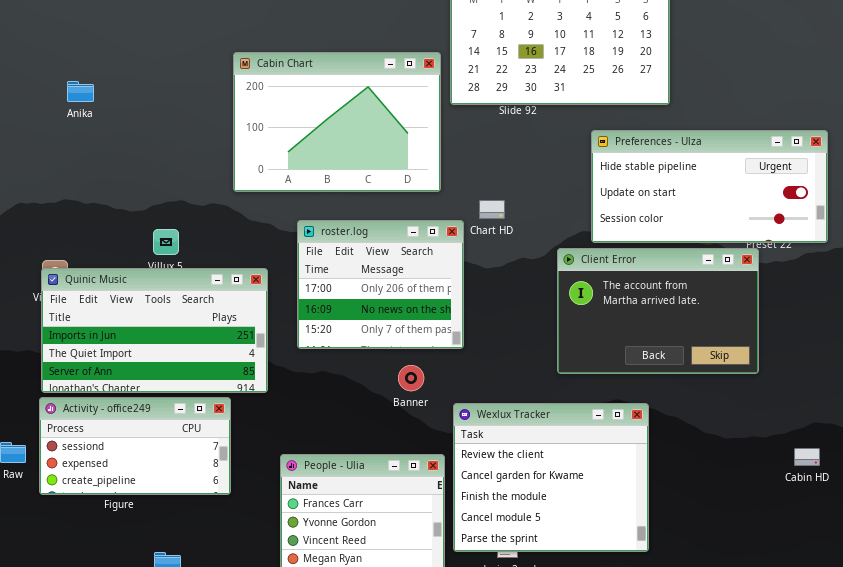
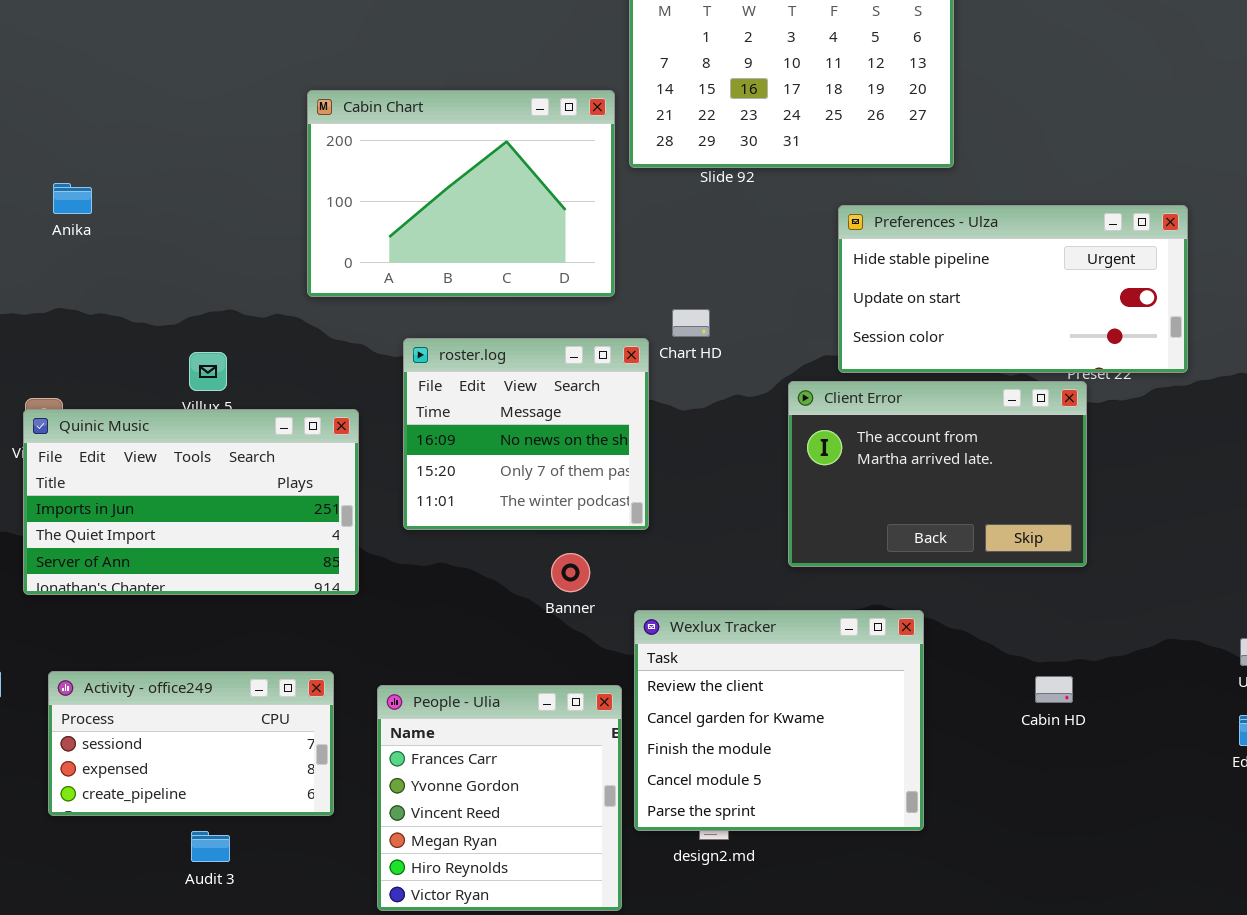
Anika: [67,81,94,102] -> [53,183,92,214], moved
roster.log: [297,220,464,349] -> [403,338,649,530], scrolled down 1 row
Activity - office249: [39,397,231,495] -> [48,671,334,816], moved
Cabin HD: [794,448,820,466] -> [1035,676,1073,703], moved

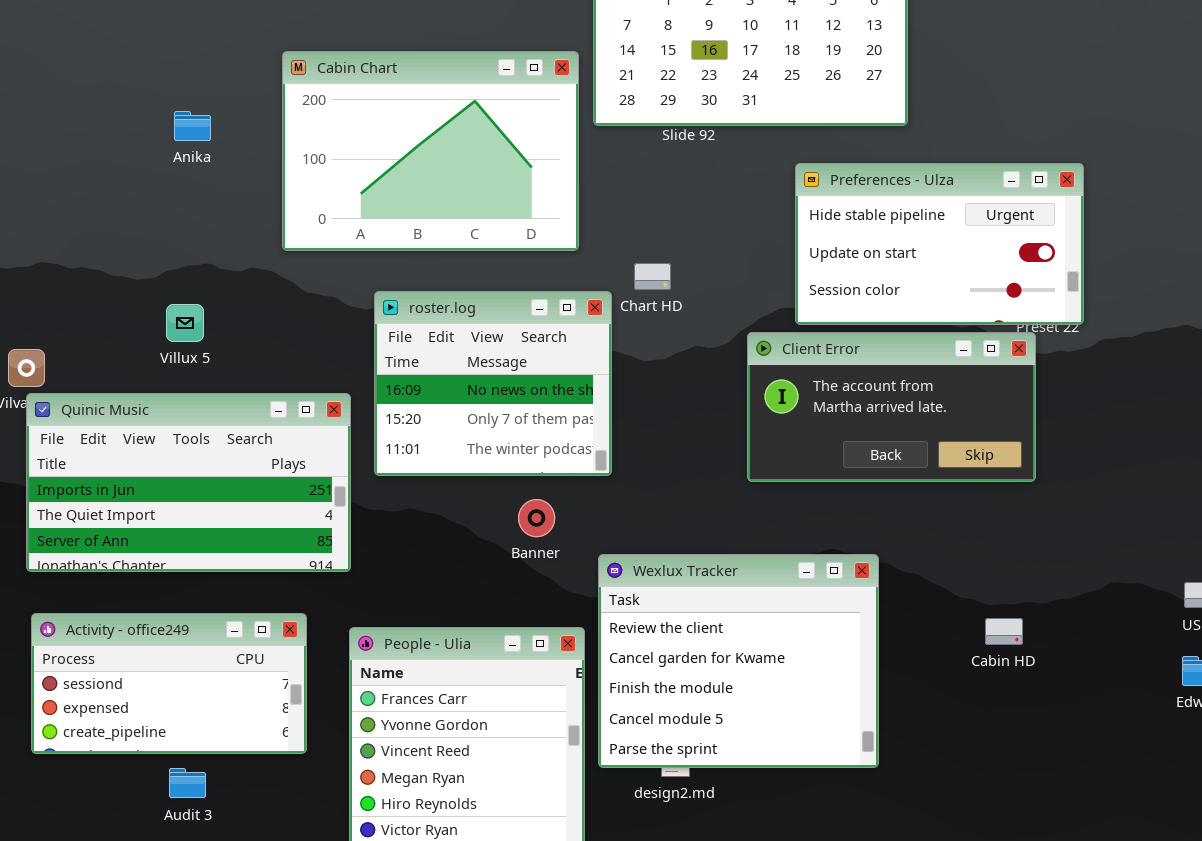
Anika: [53,183,92,214] -> [174,111,211,141], moved
Preferences - Ulza: [838,205,1188,373] -> [795,163,1084,325], resized
Client Error: [788,381,1087,567] -> [747,332,1036,482], resized
Quinic Music: [23,409,359,595] -> [26,393,351,572], moved

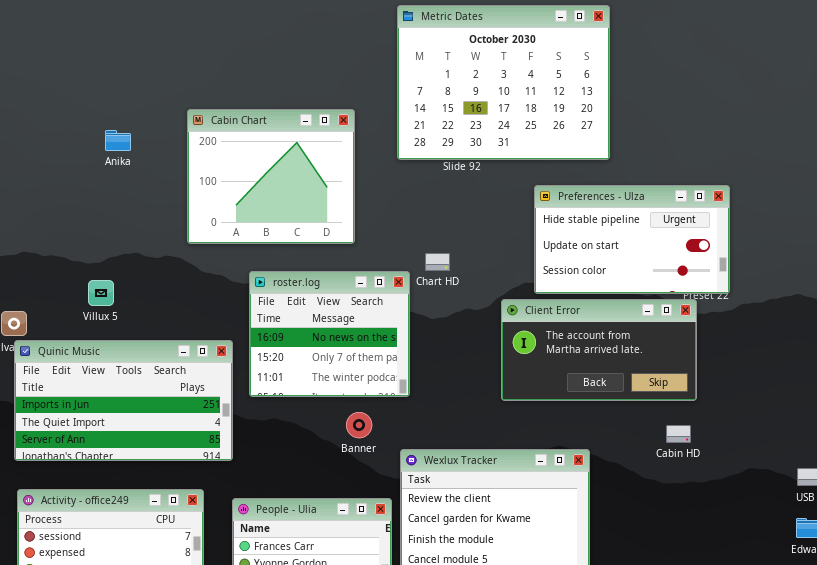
Cabin Chart: [282,51,579,251] -> [187,109,355,244], resized
Anika: [174,111,211,141] -> [105,130,131,151], moved
Villux 5: [166,304,204,342] -> [88,280,114,306], moved
Cabin HD: [985,618,1023,645] -> [666,425,691,443], moved

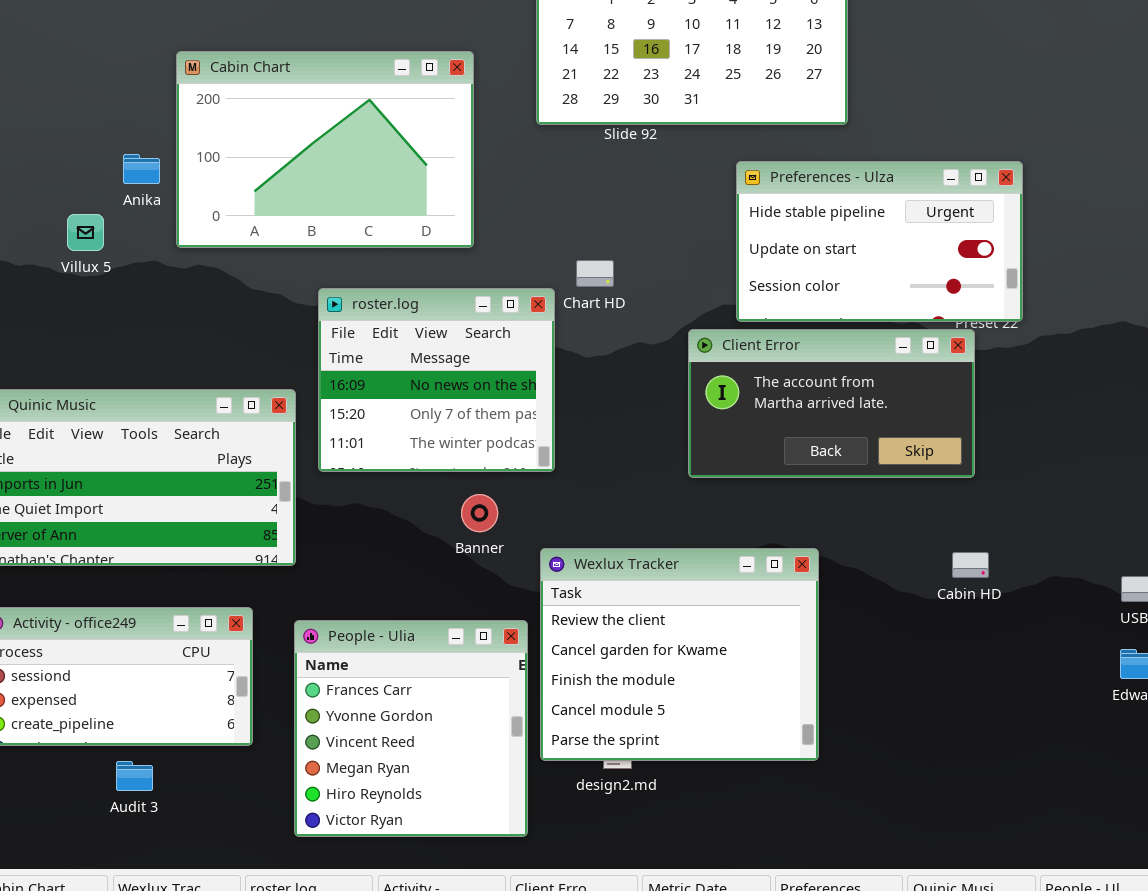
Cabin Chart: [187,109,355,244] -> [176,51,474,248], resized
Anika: [105,130,131,151] -> [123,154,160,184], moved
Villux 5: [88,280,114,306] -> [67,214,104,251], moved
Cabin HD: [666,425,691,443] -> [952,552,989,578], moved

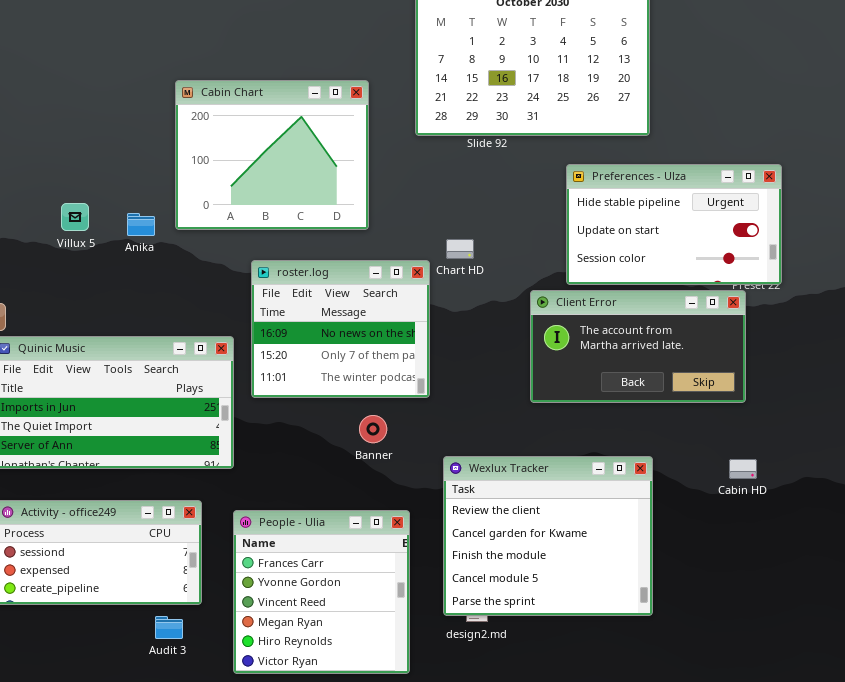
Cabin Chart: [176,51,474,248] -> [175,80,369,230], resized
Anika: [123,154,160,184] -> [127,213,155,236], moved
Wexlux Tracker: [540,548,819,761] -> [443,456,653,616], moved
Audit 3: [116,761,153,791] -> [155,616,183,639], moved

